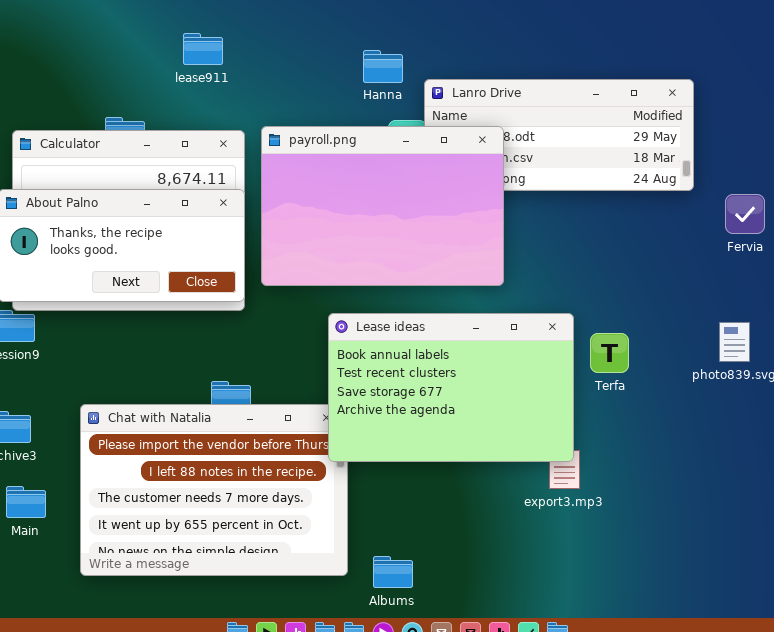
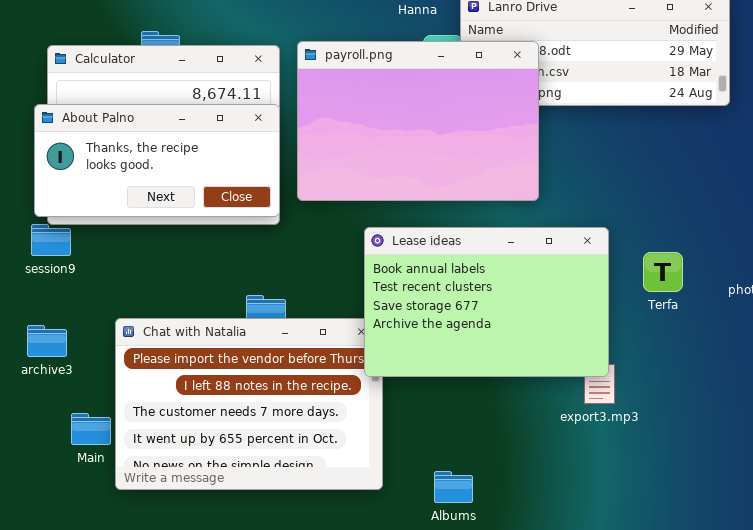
Terfa: [590,333,629,373] -> [643,252,683,292], moved
Main: [6,486,46,518] -> [71,413,111,445], moved
Albums: [373,556,413,588] -> [434,471,473,503], moved

